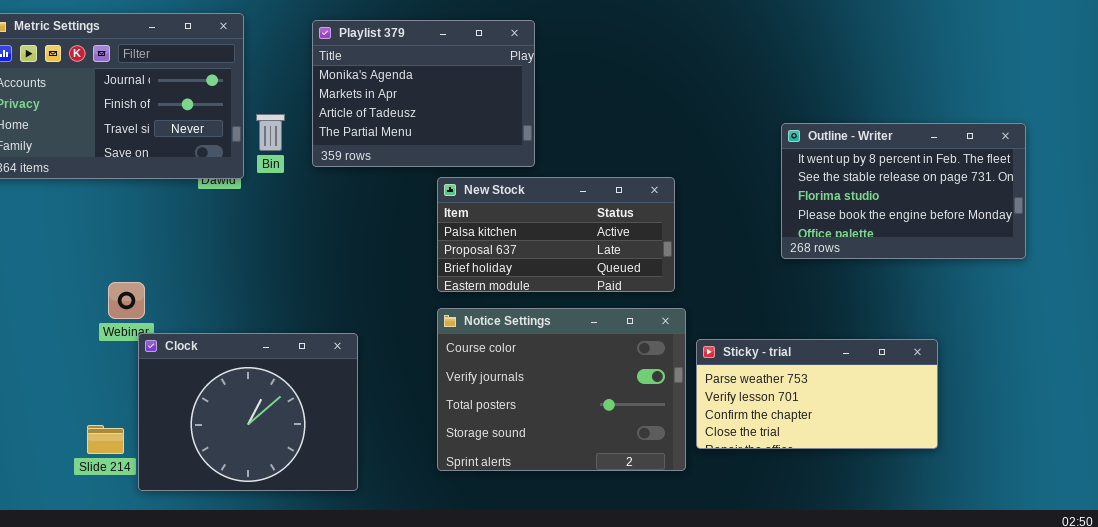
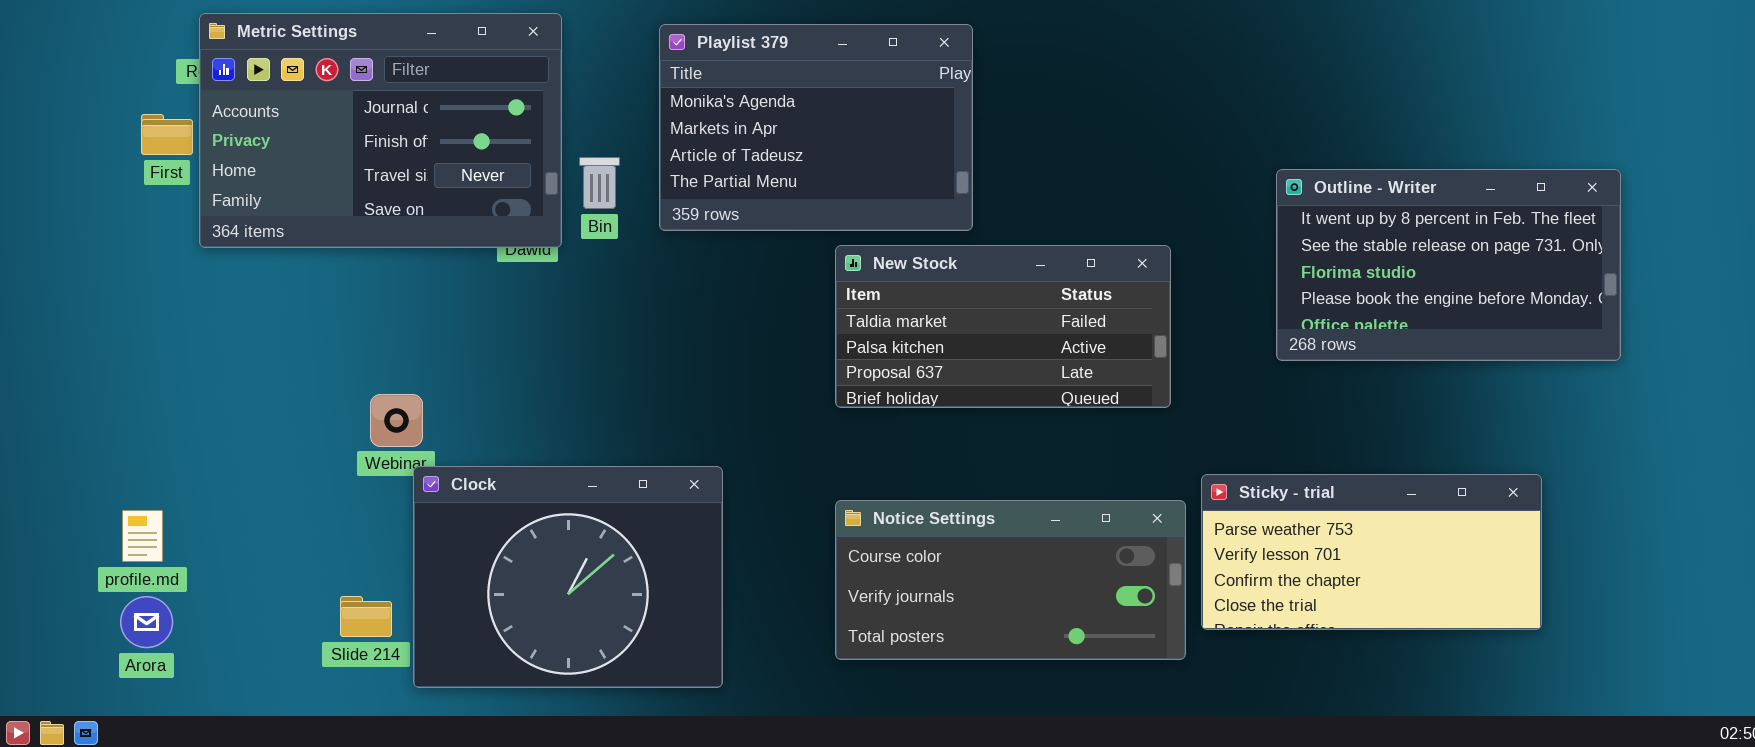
Outline - Writer: [781,123,1026,259] -> [1276,169,1621,361], moved
New Stock: [437,177,675,292] -> [835,245,1171,408], scrolled up 1 row
Notice Settings: [437,308,686,471] -> [835,500,1186,660], resized

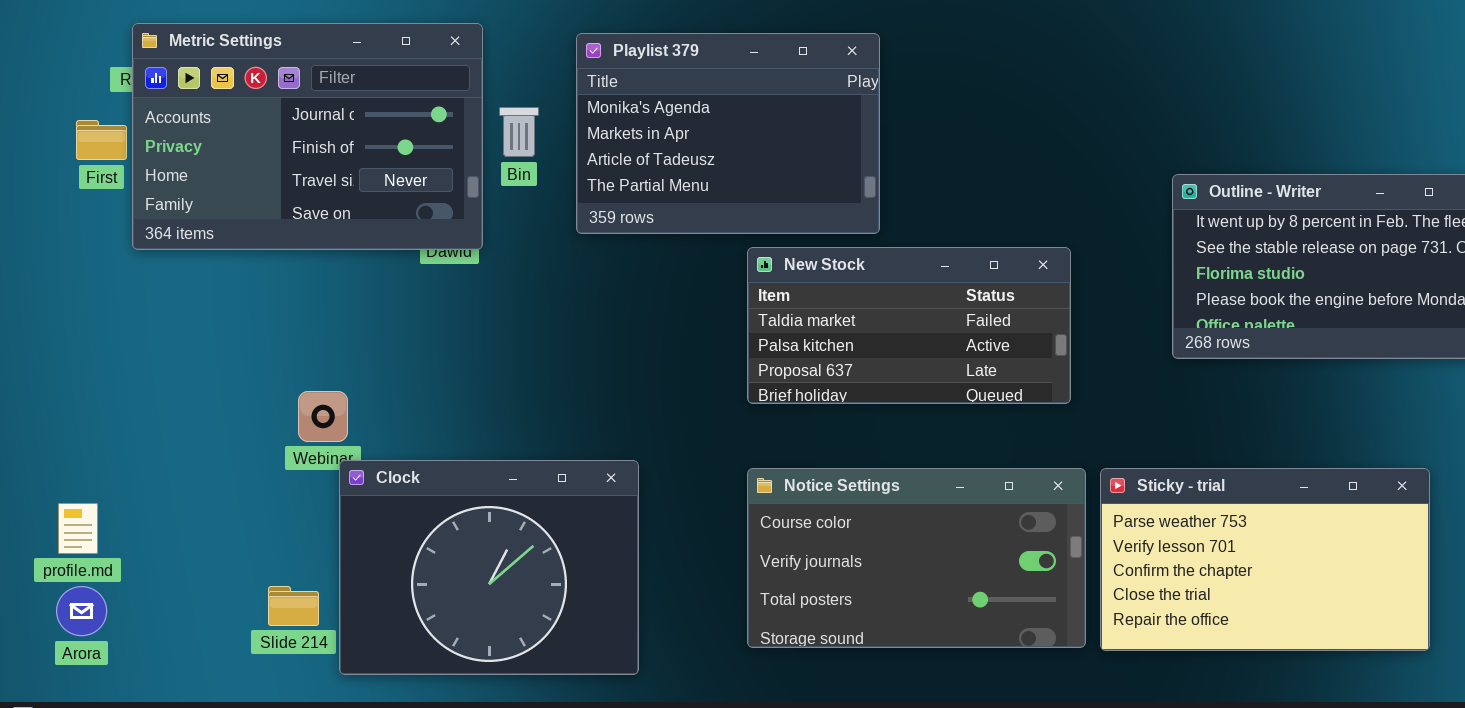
Bin: [579,157,620,209] -> [499,107,539,157], moved
Sticky - trial: [1201,474,1542,630] -> [1100,468,1430,651], resized
Notice Settings: [835,500,1186,660] -> [747,468,1086,648], resized

